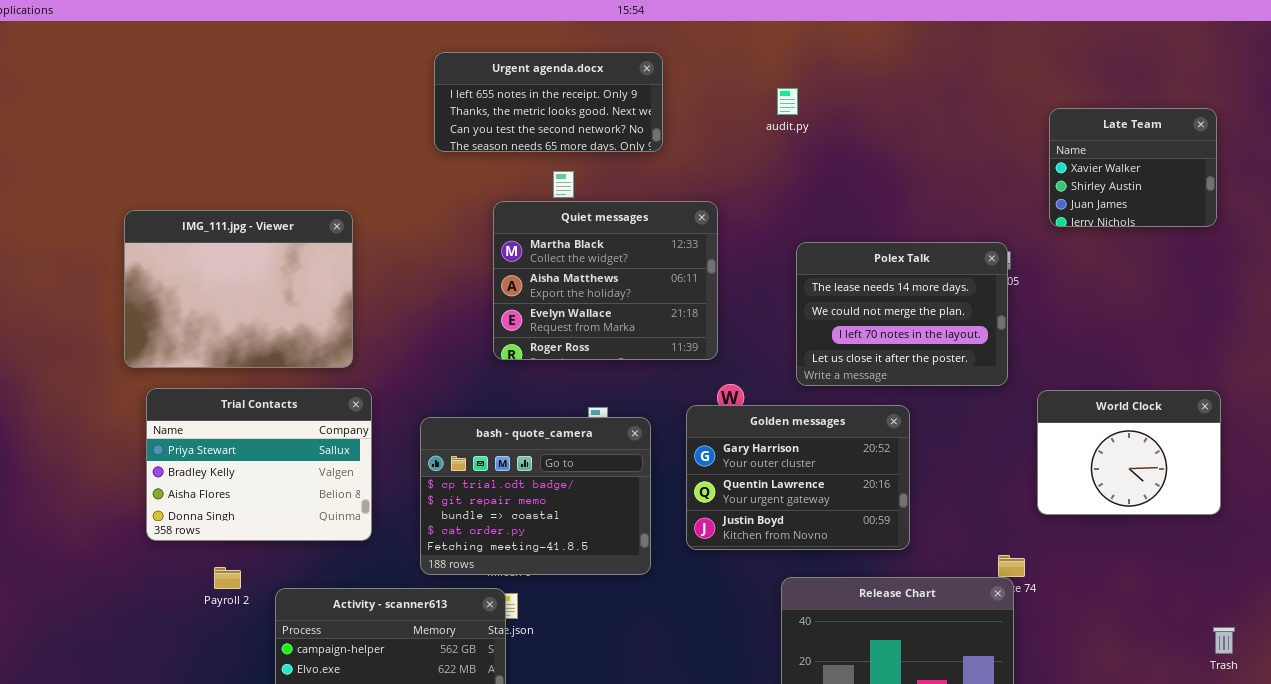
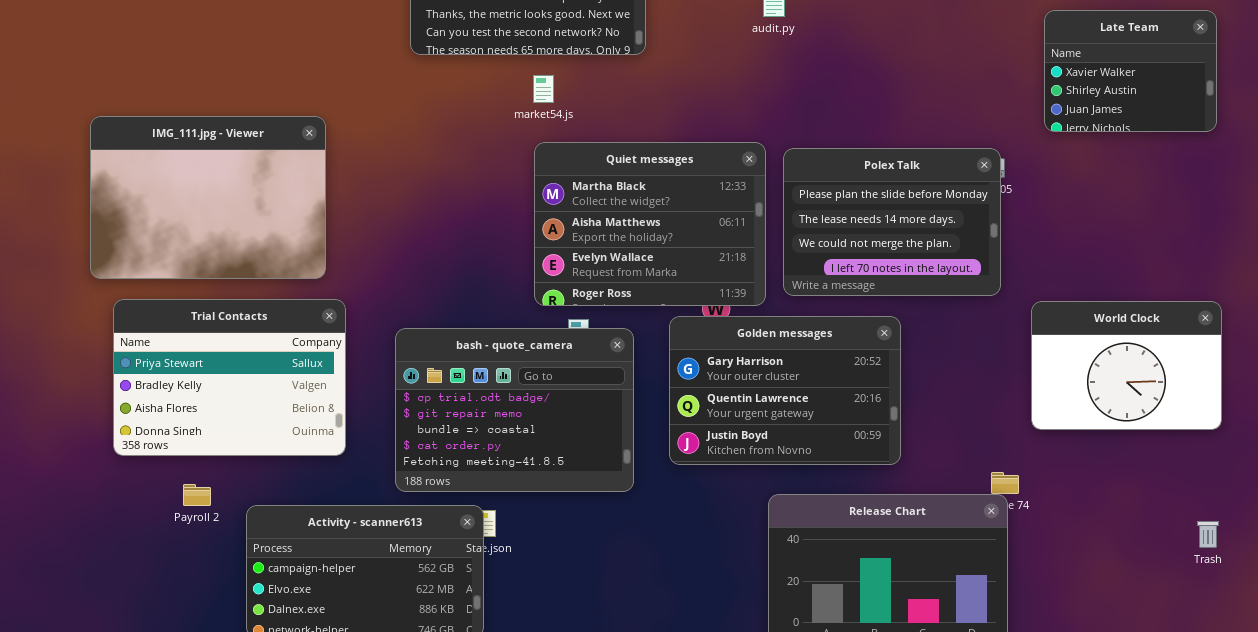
Quiet messages: [493,201,718,360] -> [534,142,766,306], moved
Polex Talk: [796,242,1008,386] -> [783,148,1001,296], scrolled up 1 row
Trash: [1213,627,1235,654] -> [1197,521,1219,548], moved

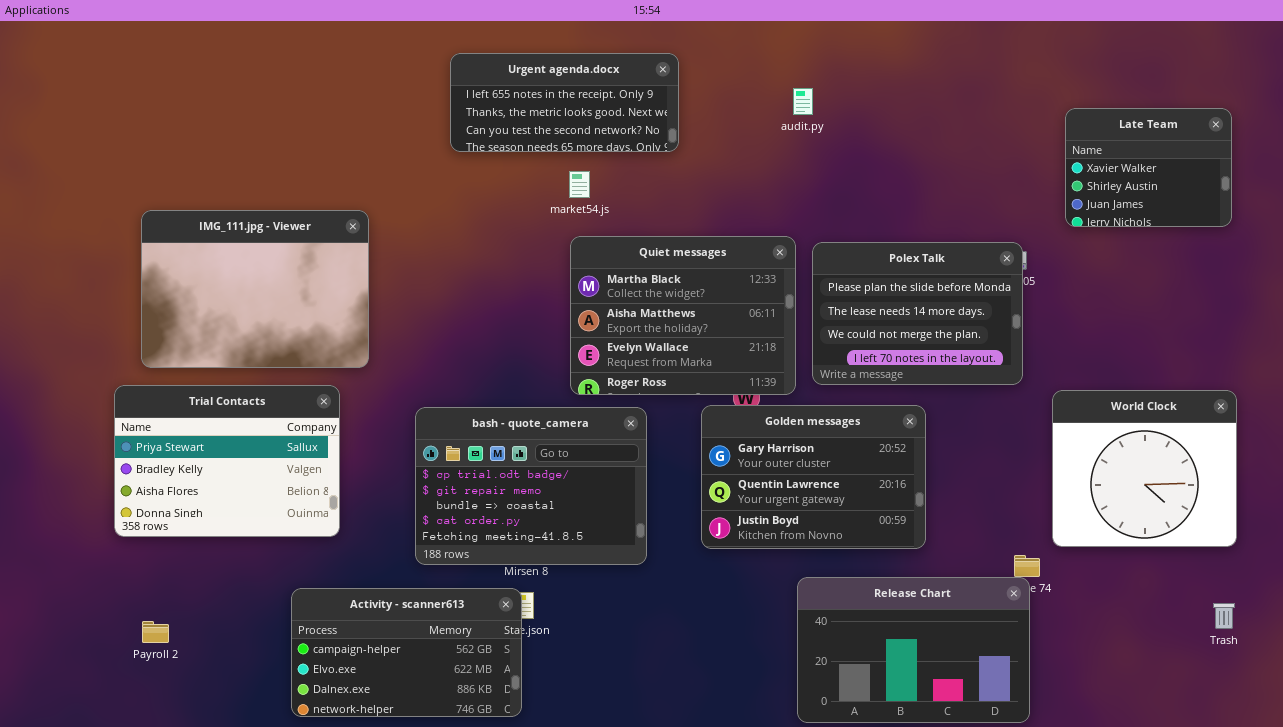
Trial Contacts: [113,299,346,456] -> [114,385,340,537], moved
World Clock: [1031,301,1222,430] -> [1052,390,1237,547], resized
bash - quote_camera: [395,328,634,492] -> [415,407,647,565], moved
Payroll 2: [183,484,211,506] -> [142,621,169,643], moved

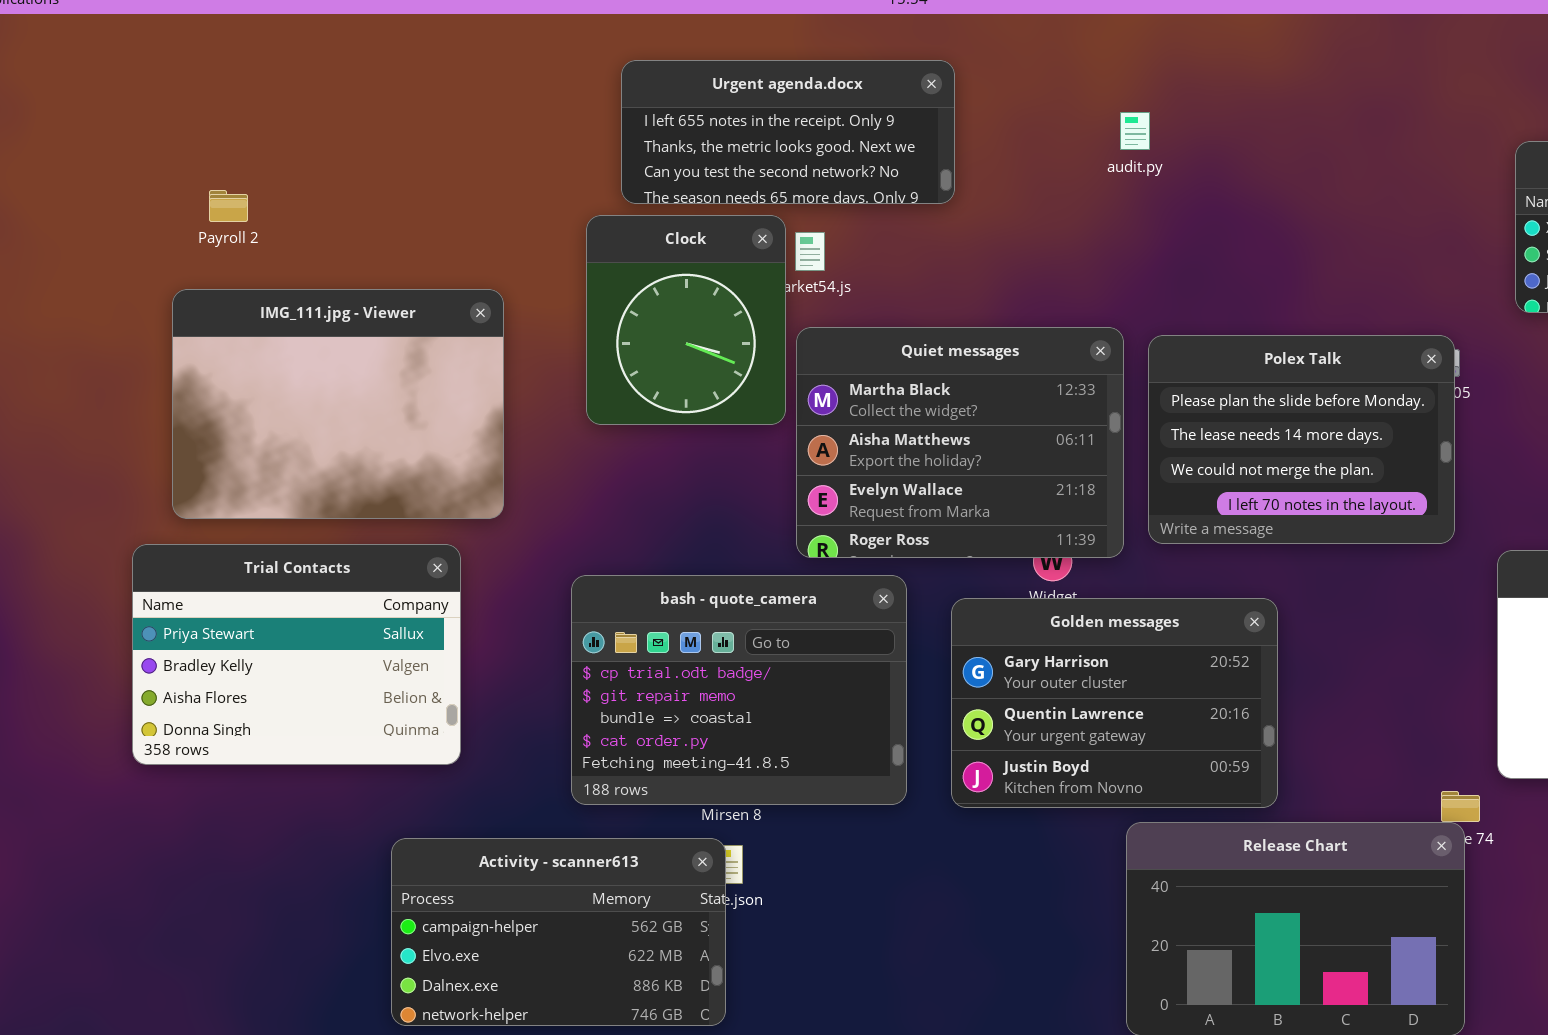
Clock: none -> [586,215,786,425], opened
Golden messages: [701,405,926,549] -> [951,598,1278,808], moved
Payroll 2: [142,621,169,643] -> [209,190,248,222], moved

